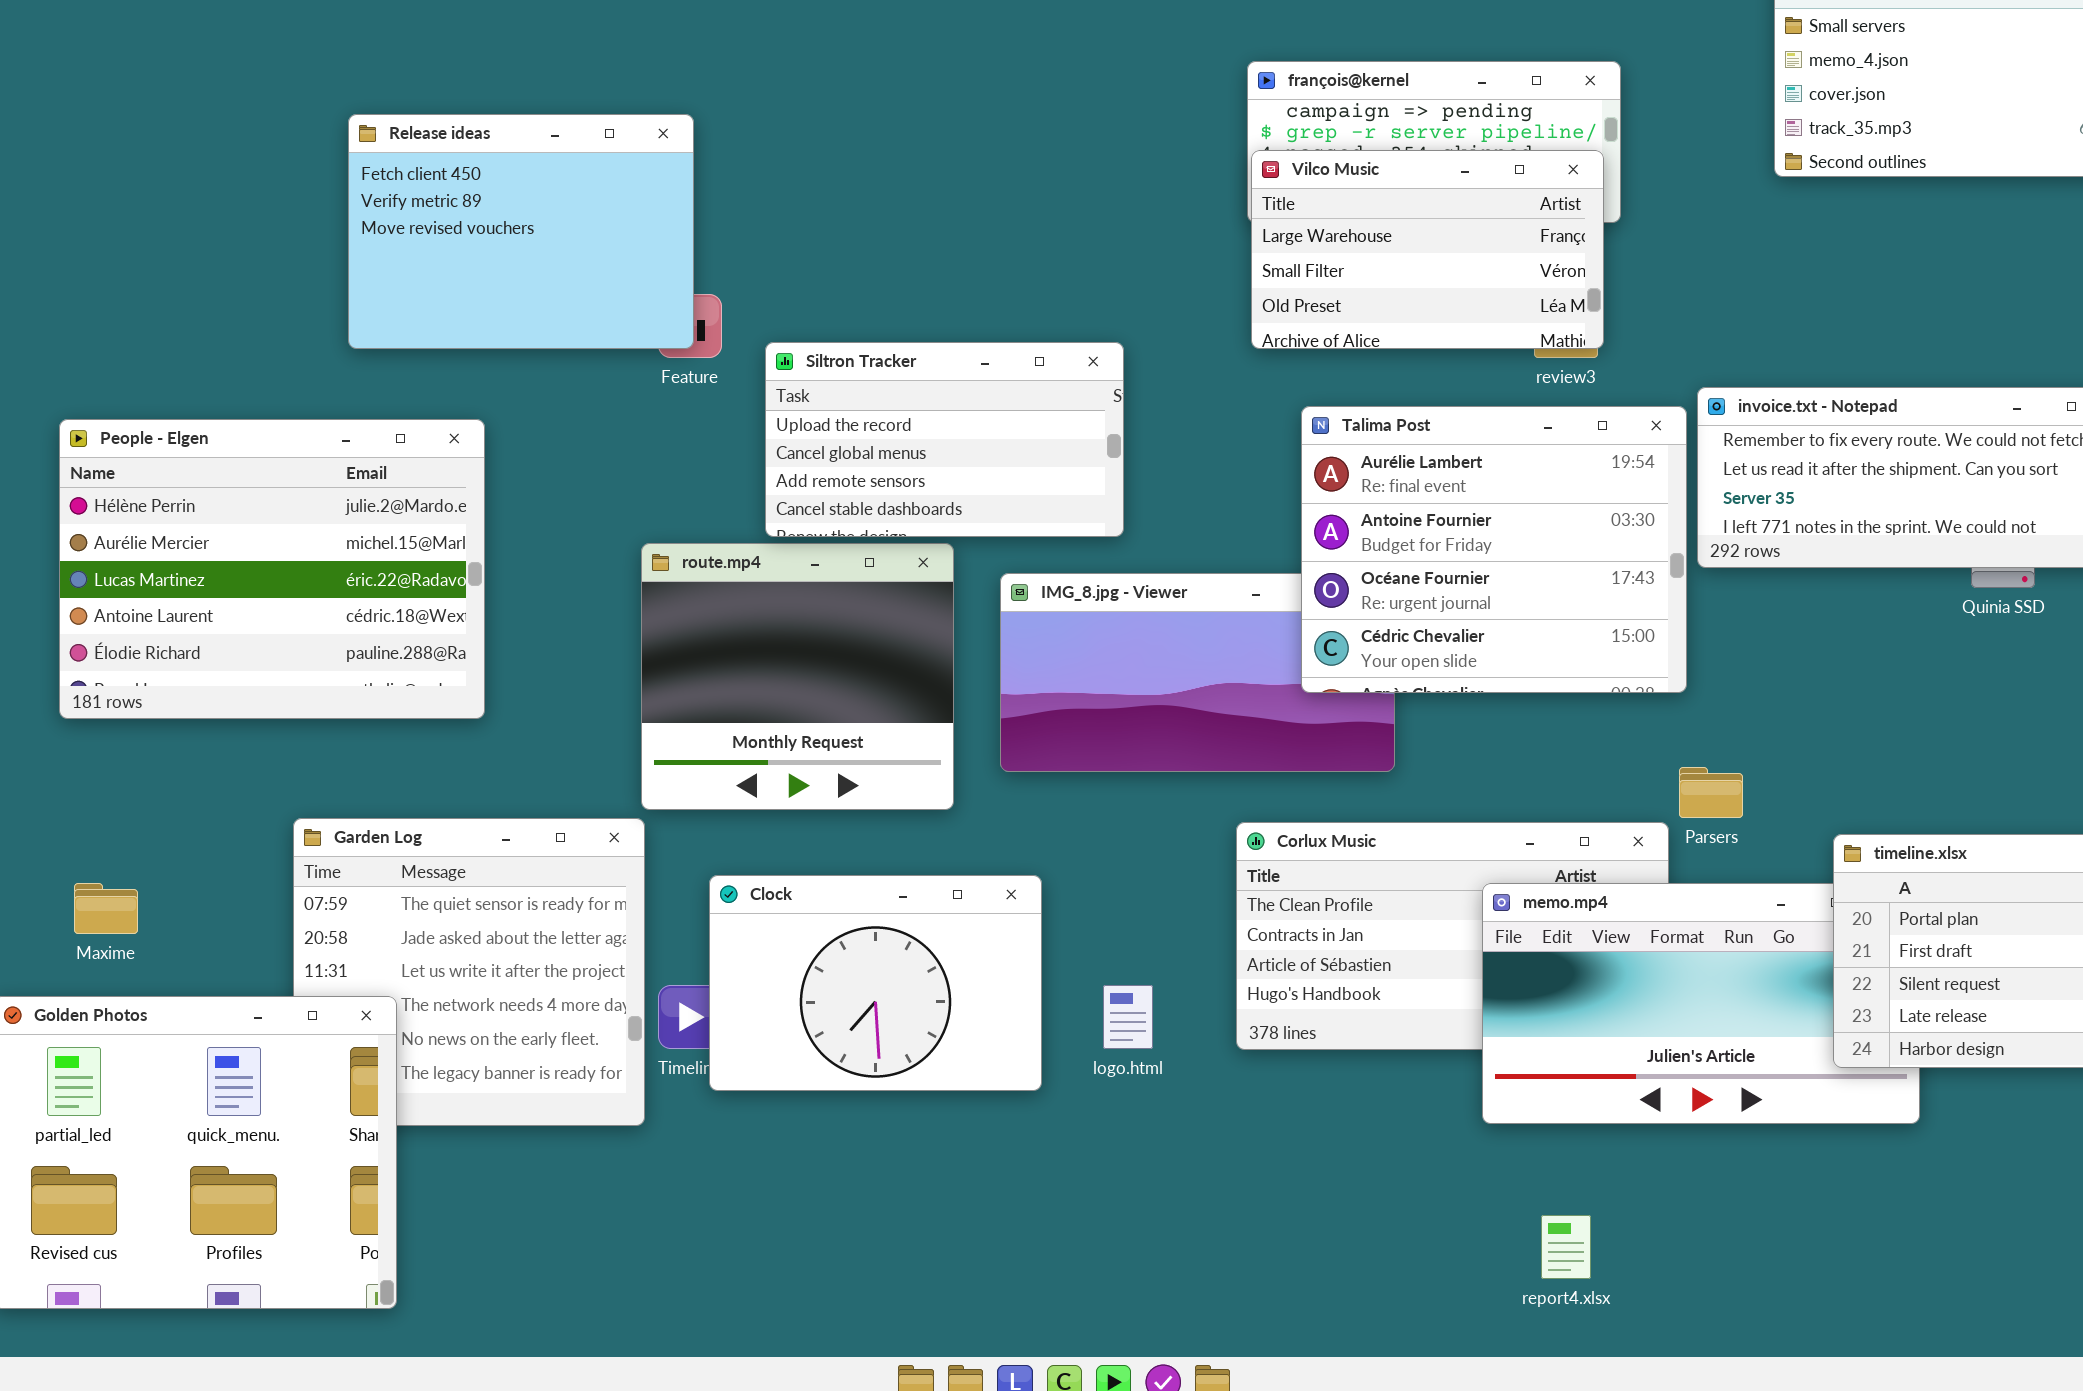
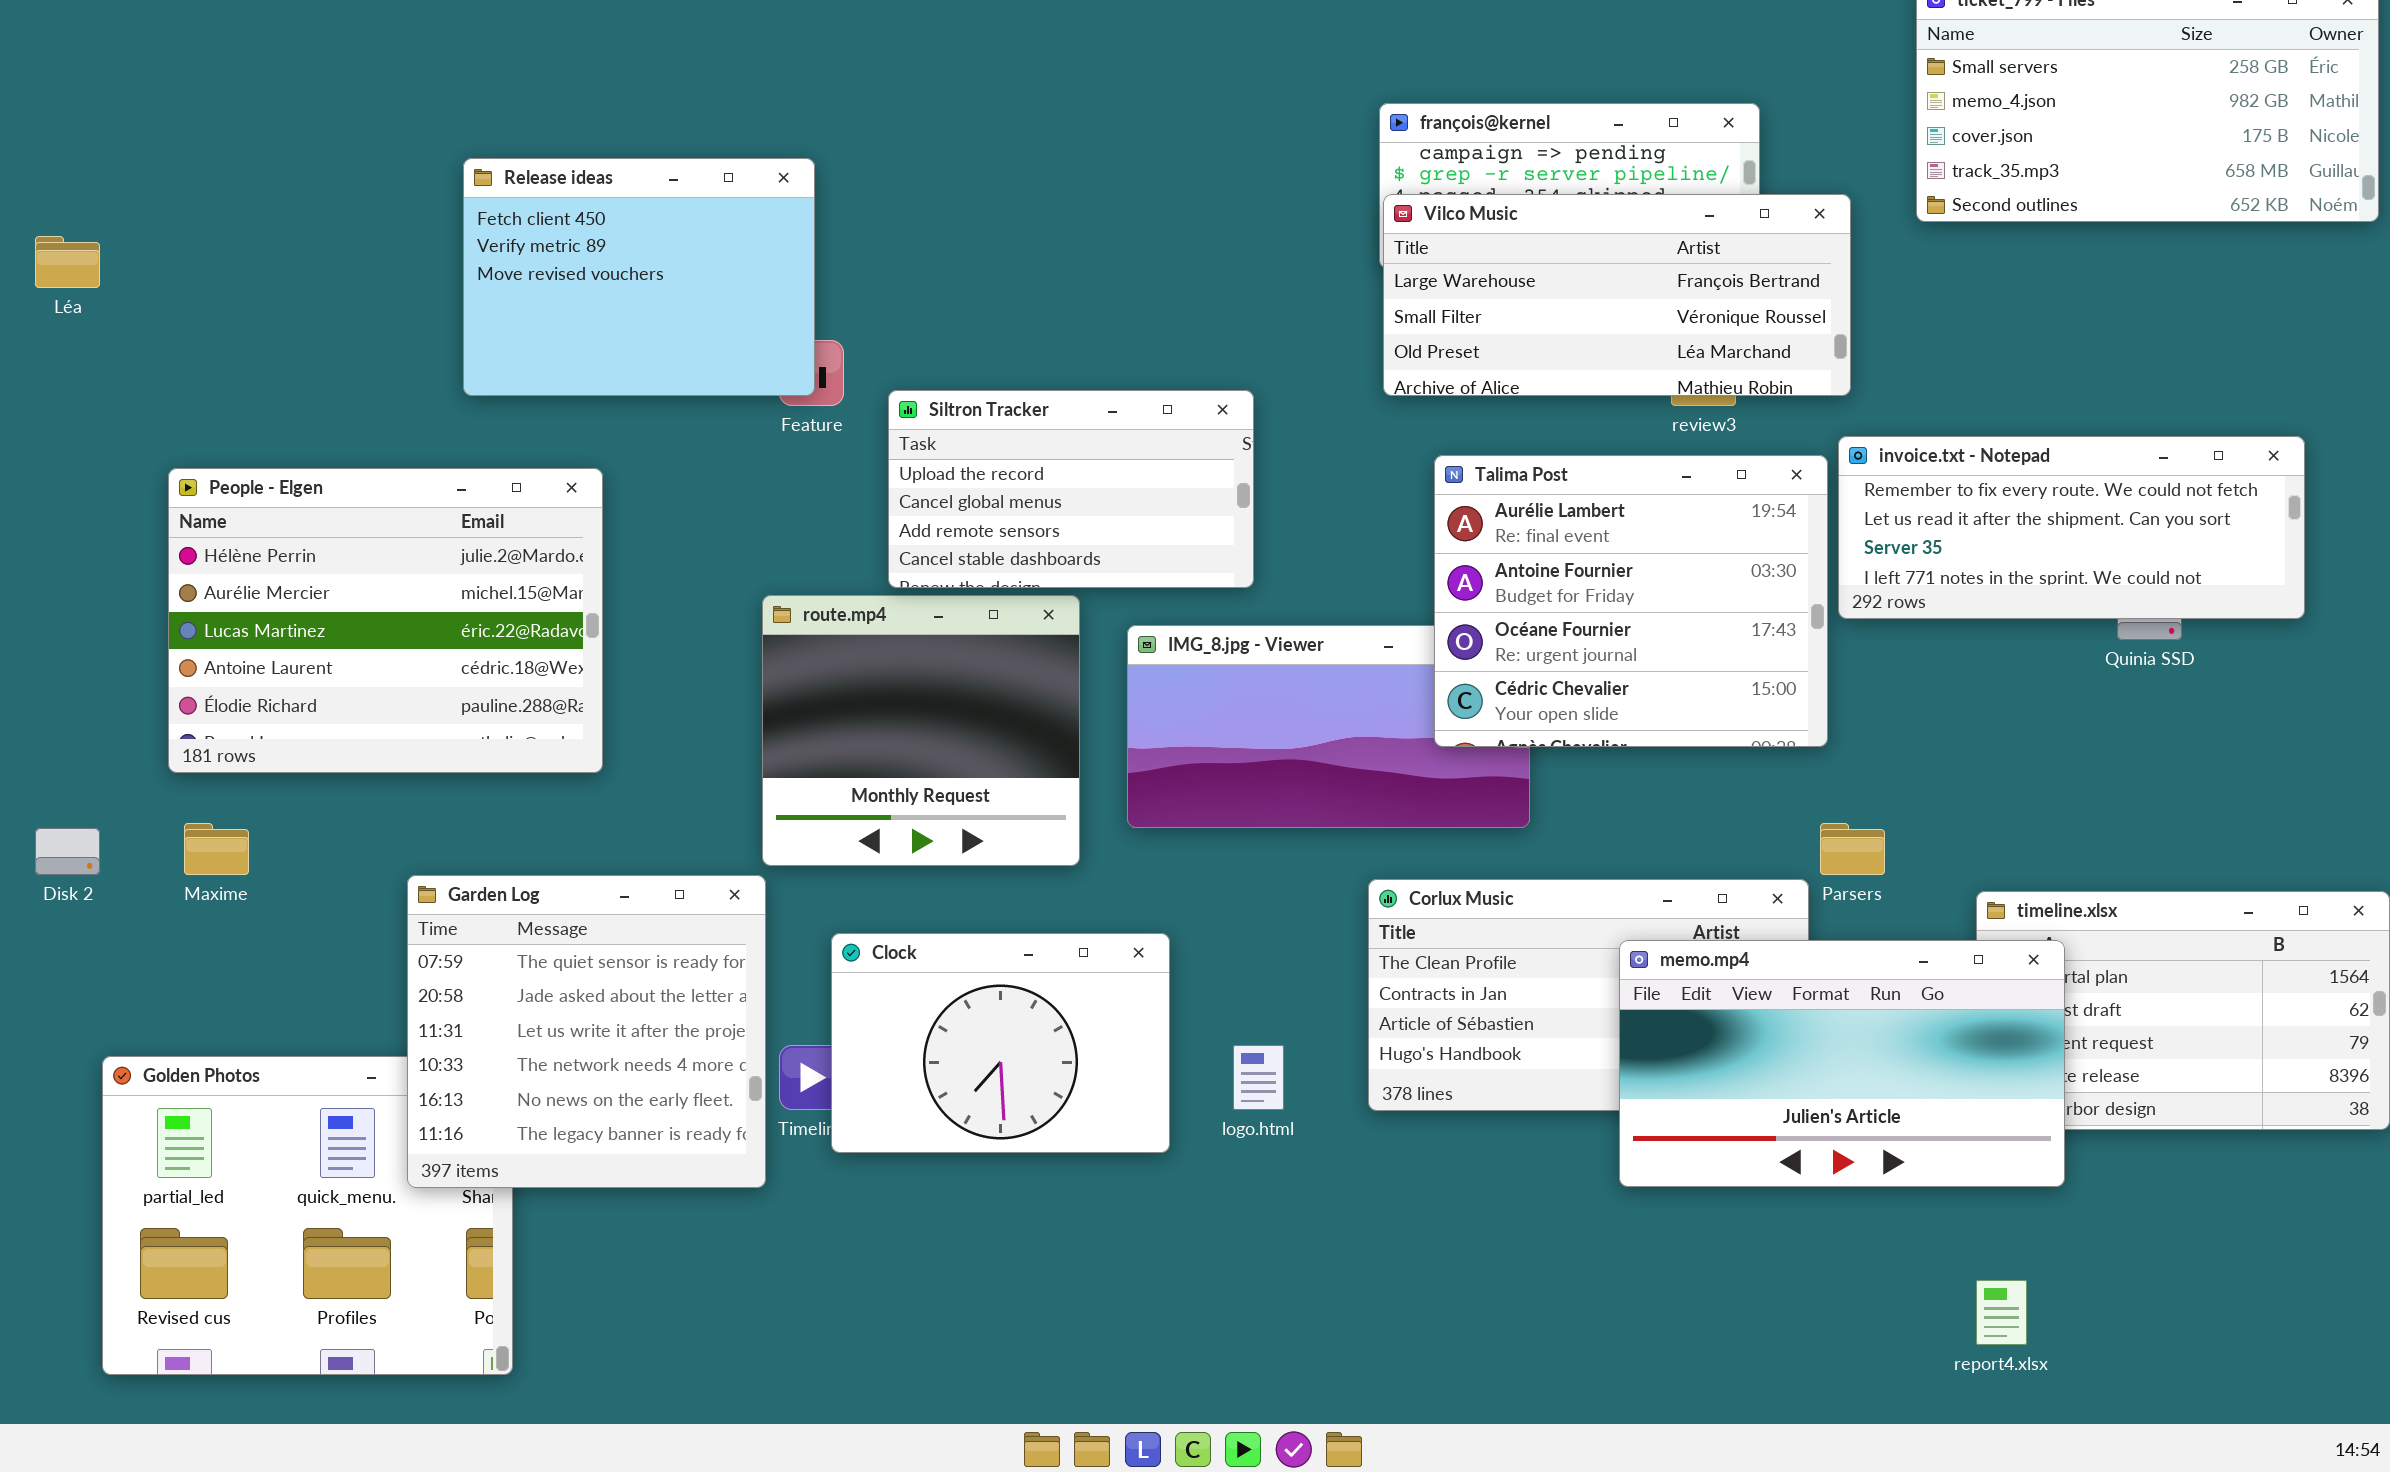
Vilco Music: [1251,150,1604,349] -> [1383,194,1851,396], resized
Garden Log: [293,818,645,1126] -> [407,875,766,1188], raised
Maxime: [74,883,138,934] -> [184,823,249,875], moved
memo.mp4: [1482,883,1920,1124] -> [1619,940,2065,1187], raised
report4.xlsx: [1541,1215,1591,1279] -> [1976,1280,2027,1345], moved

